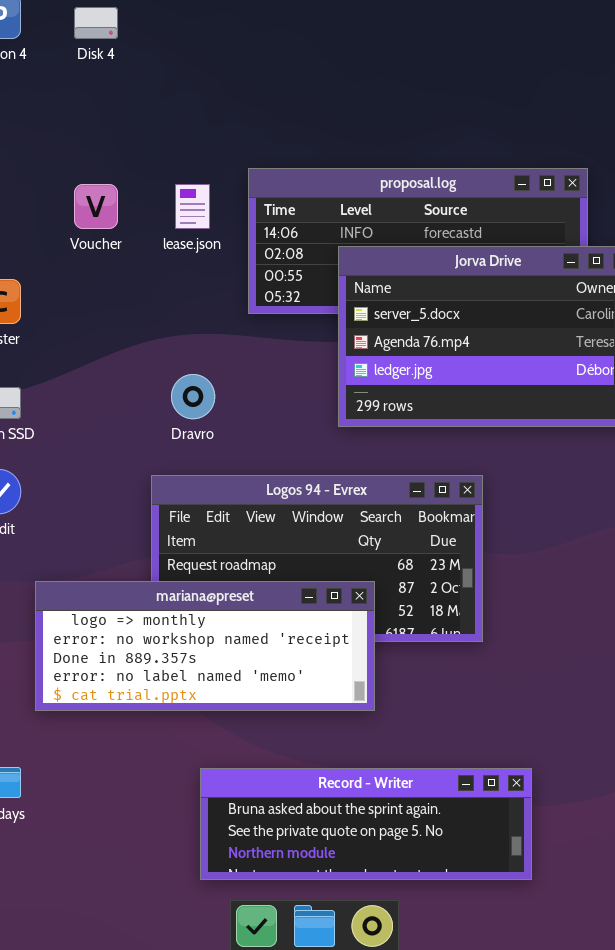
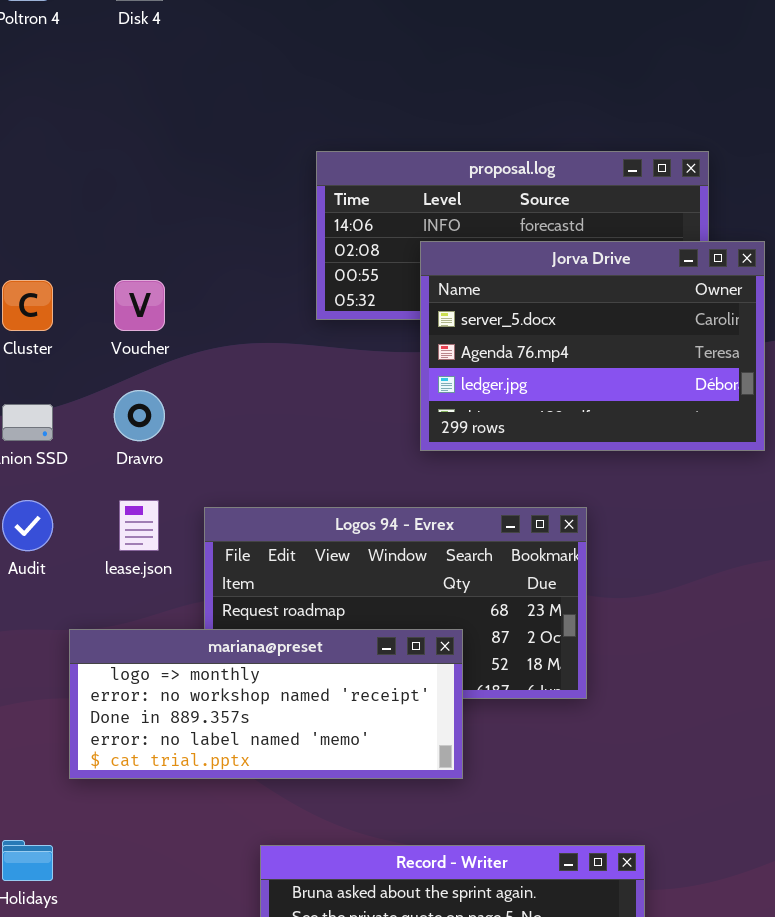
Voucher: [74,184,118,229] -> [114,280,165,331], moved
lease.json: [175,184,210,229] -> [119,500,159,551], moved
Dravro: [171,374,215,419] -> [114,390,165,441], moved

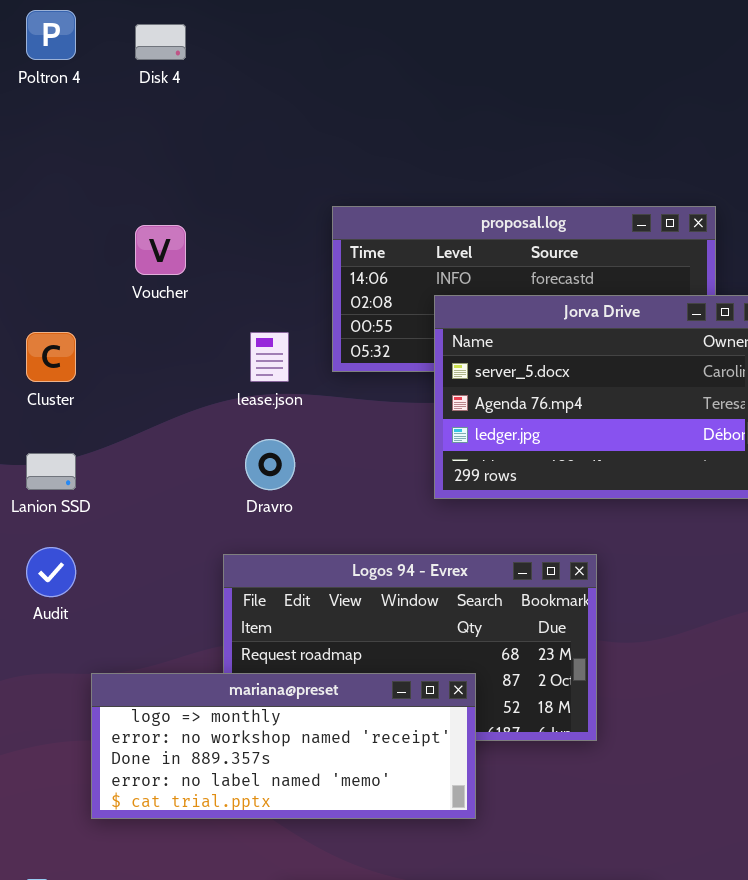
Voucher: [114,280,165,331] -> [135,225,186,275], moved
Dravro: [114,390,165,441] -> [245,439,295,490], moved
lease.json: [119,500,159,551] -> [250,332,289,382], moved

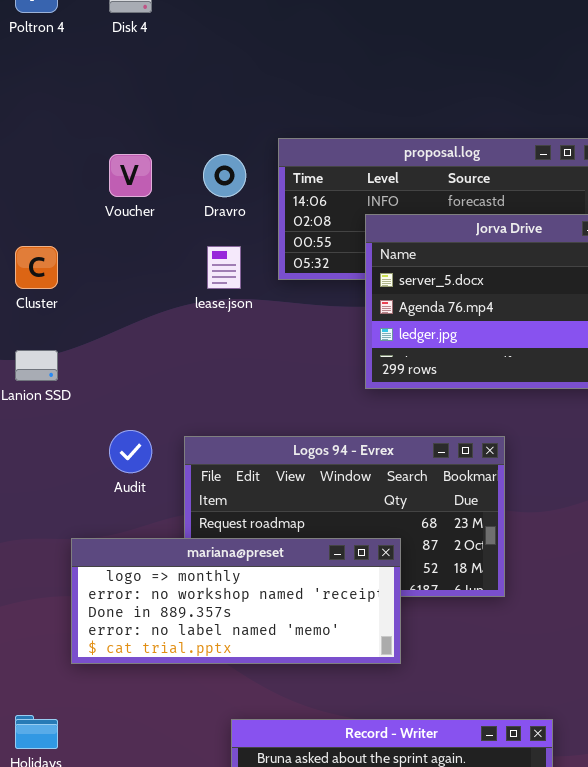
Dravro: [245,439,295,490] -> [203,154,246,197], moved
Audit: [26,547,76,597] -> [109,430,152,473], moved

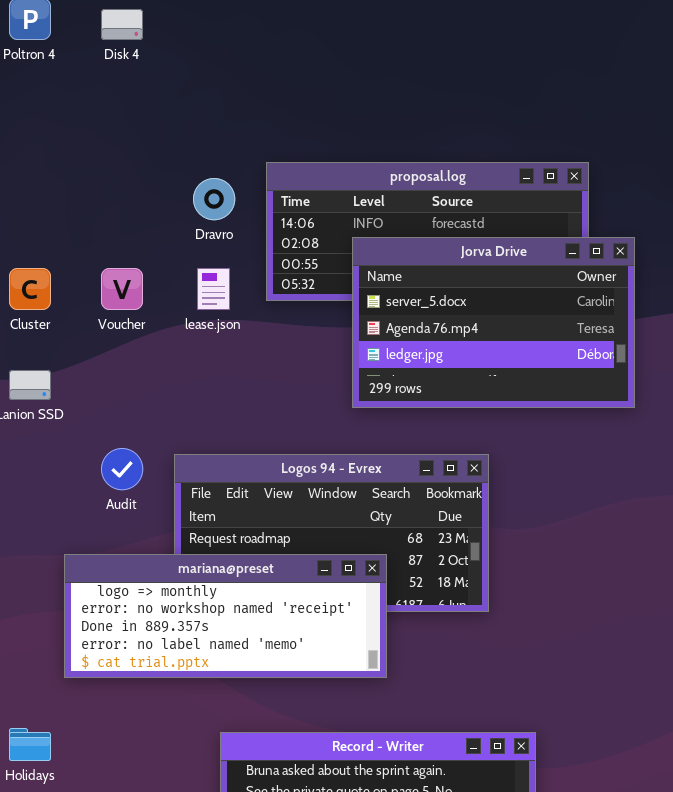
Voucher: [109,154,152,197] -> [101,268,143,310], moved

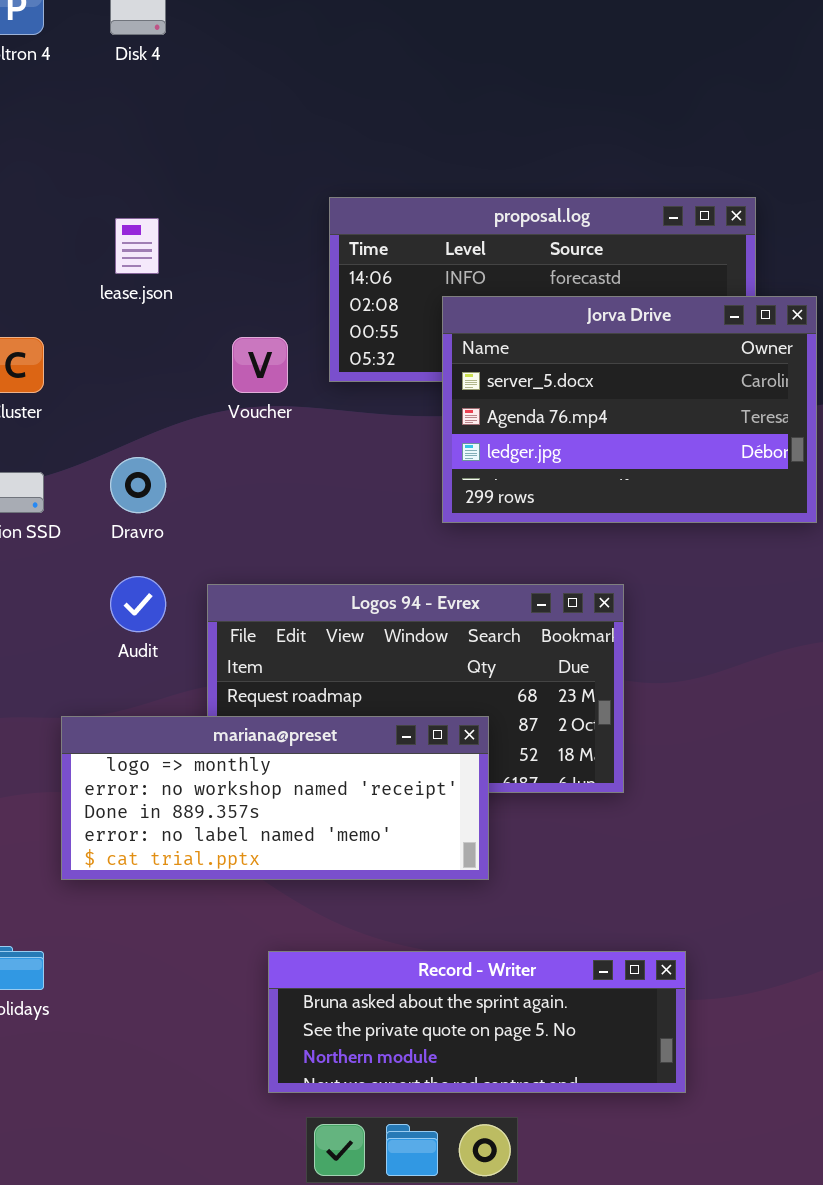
Dravro: [193,178,235,220] -> [110,457,166,513], moved
Voucher: [101,268,143,310] -> [232,337,288,393], moved
lease.json: [197,268,230,310] -> [115,218,159,274], moved

